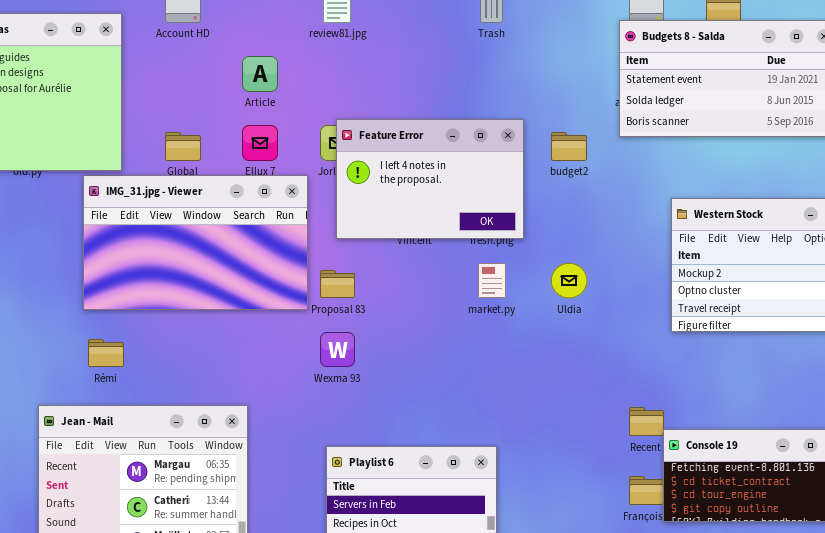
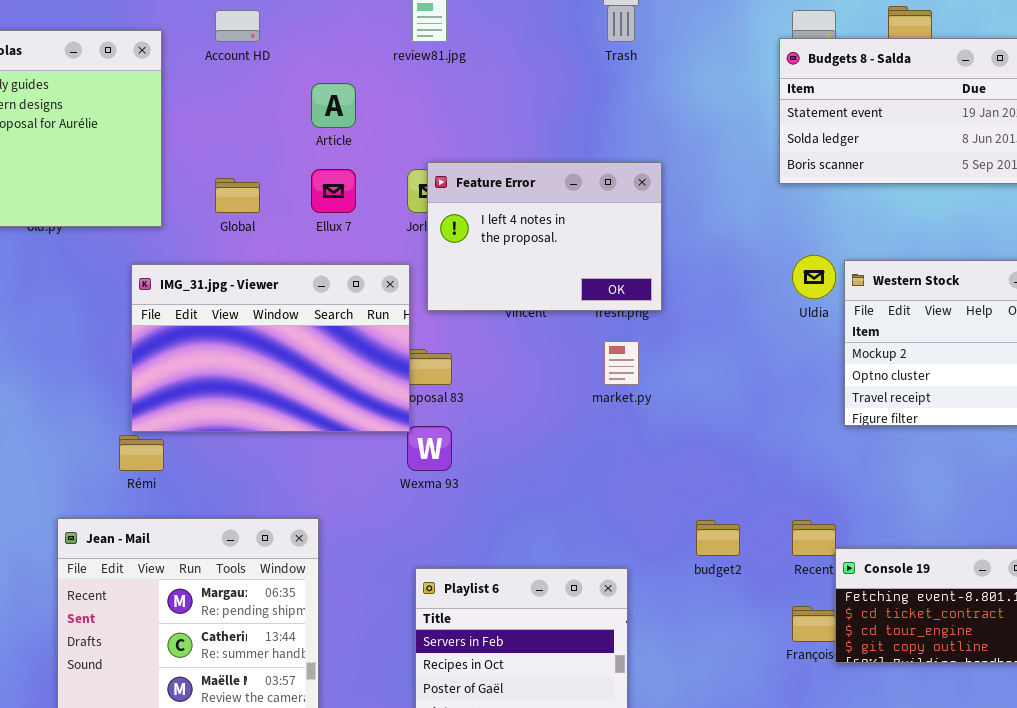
budget2: [551,132,587,161] -> [696,520,740,556], moved
IMG_31.jpg - Viewer: [83,175,308,310] -> [131,264,410,432], moved
Uldia: [551,263,587,298] -> [792,255,836,299], moved

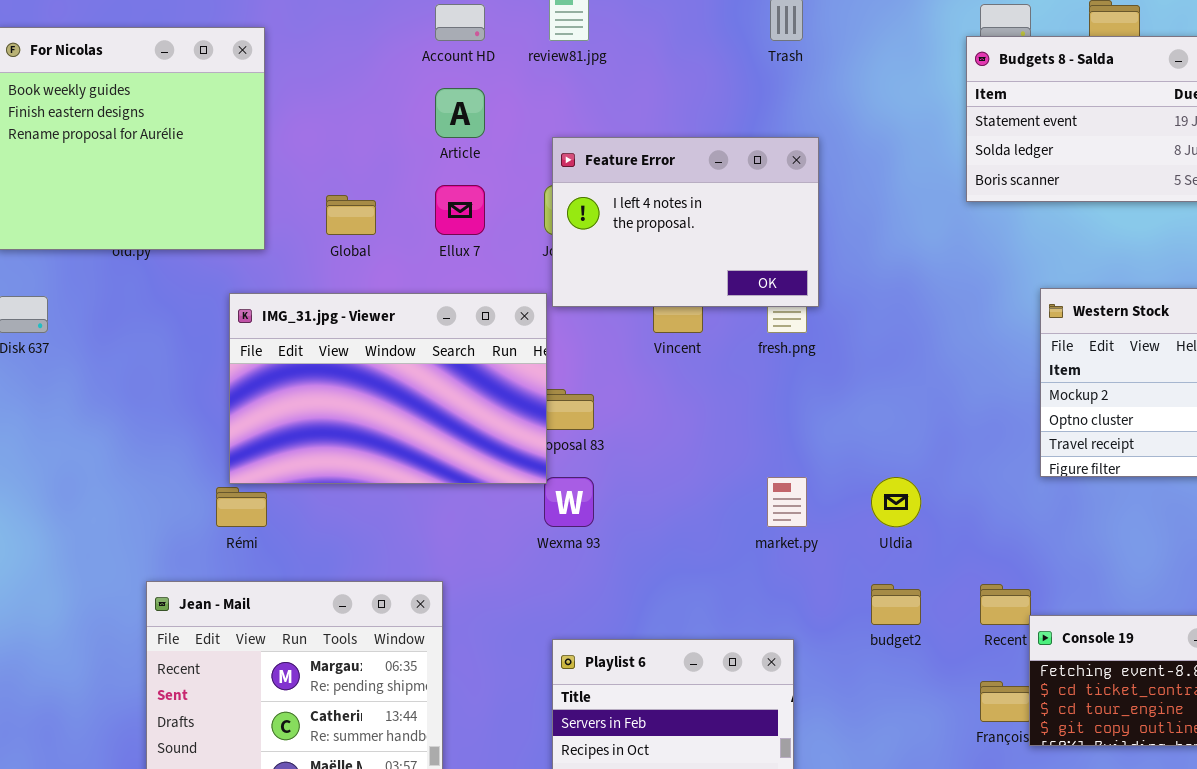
Account HD: [215,10,260,42] -> [435,4,485,41], moved
Feature Error: [427,162,662,311] -> [552,137,819,307], moved
Uldia: [792,255,836,299] -> [871,477,921,527], moved
market.py: [604,341,639,385] -> [767,477,807,527], moved

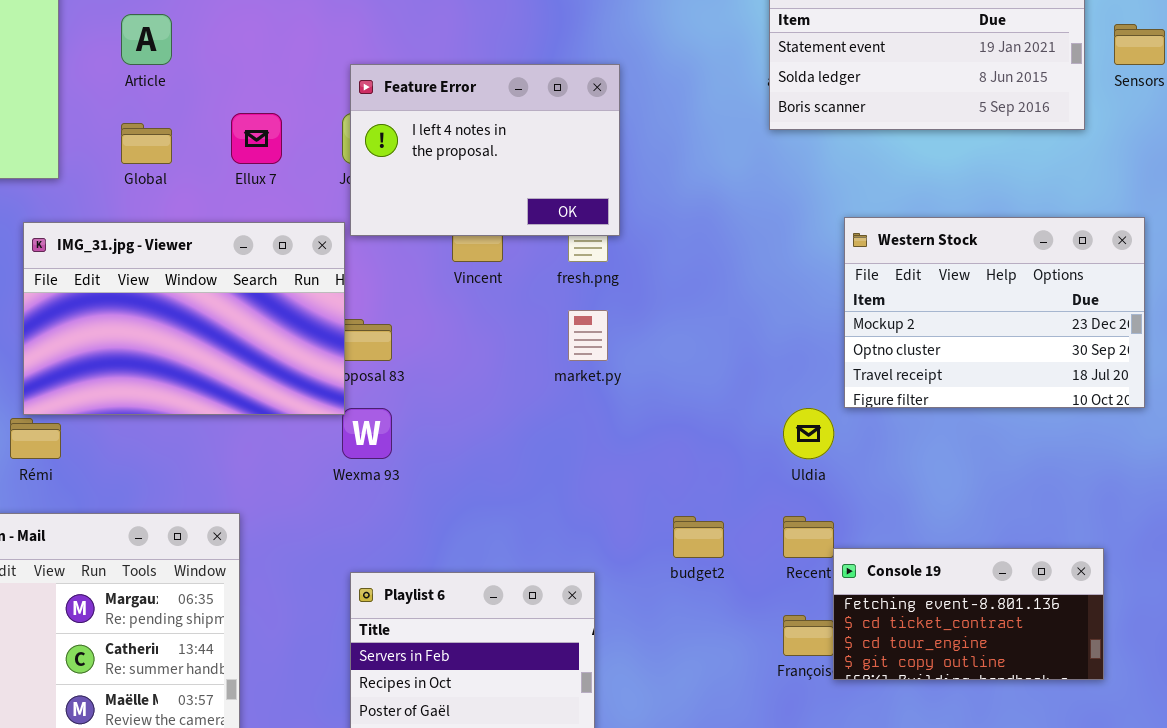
Article: [435,88,485,138] -> [121,14,172,65], moved
market.py: [767,477,807,527] -> [568,310,608,361], moved
Uldia: [871,477,921,527] -> [783,408,834,459], moved

